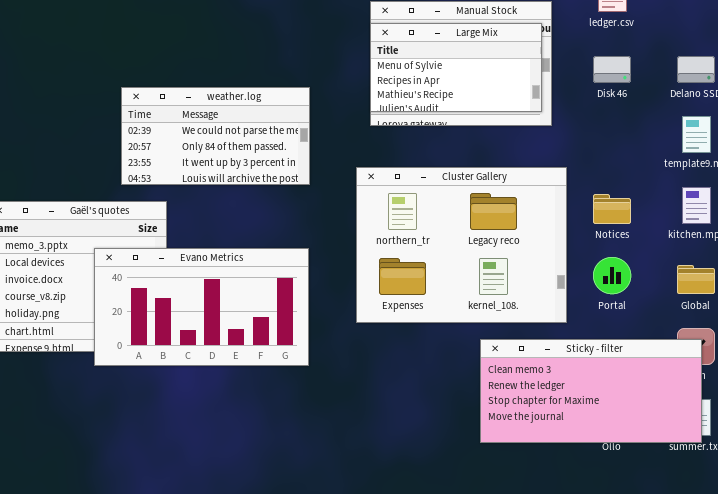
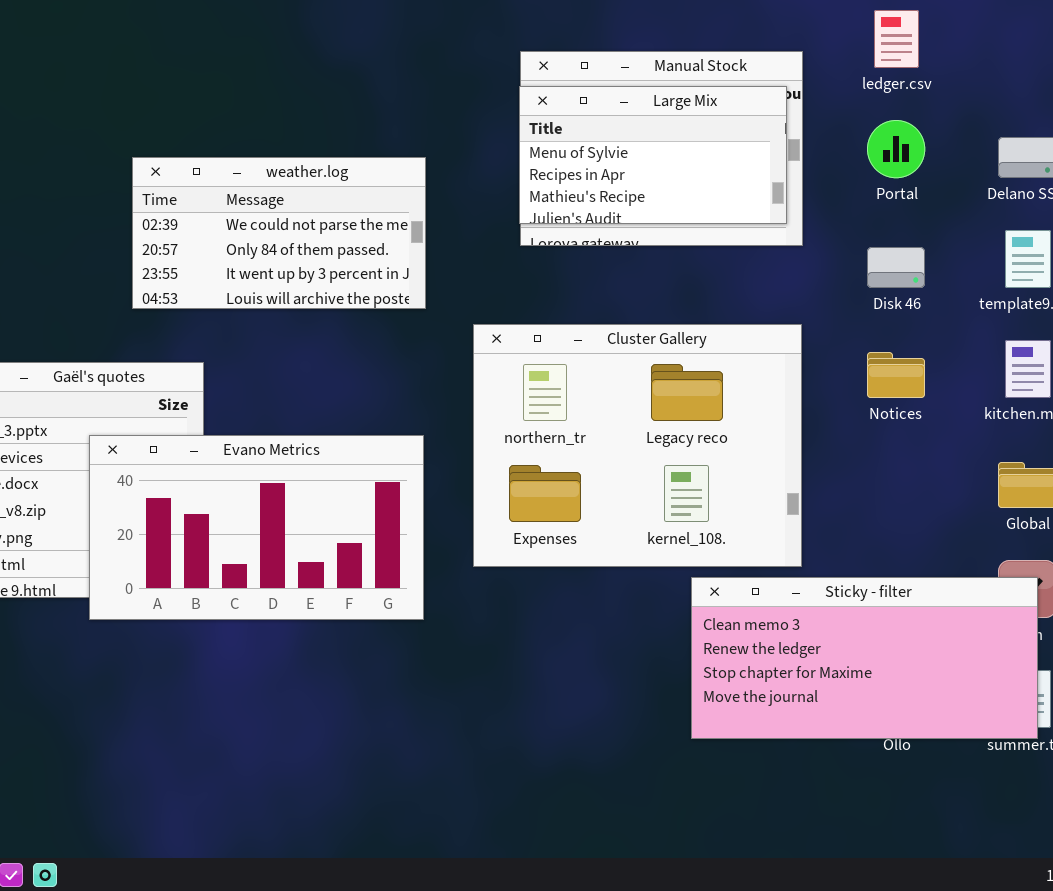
Disk 46: [593,56,631,83] -> [867,247,925,288], moved
weather.log: [121,87,310,185] -> [132,157,426,309], moved
Cluster Gallery: [356,167,567,323] -> [473,324,802,567], moved
Portal: [593,257,631,294] -> [867,120,925,178], moved

